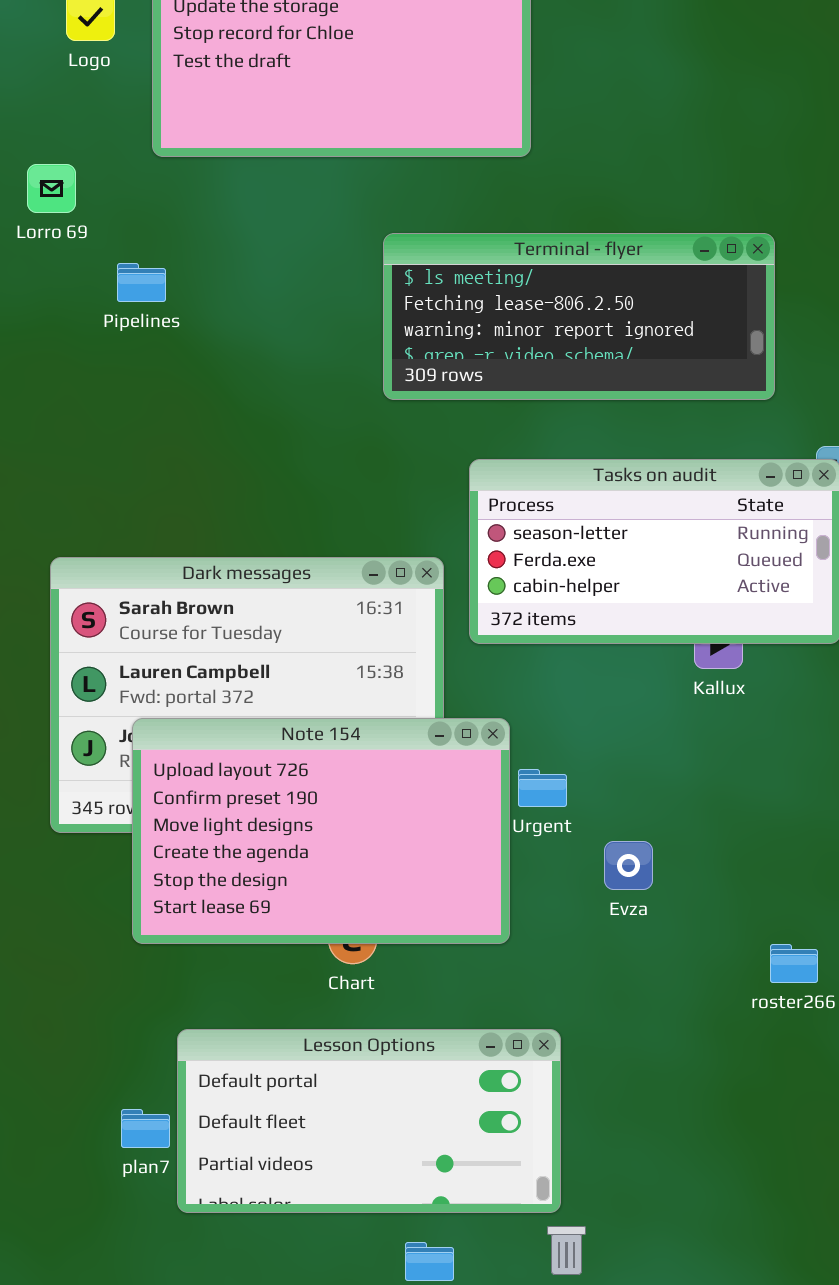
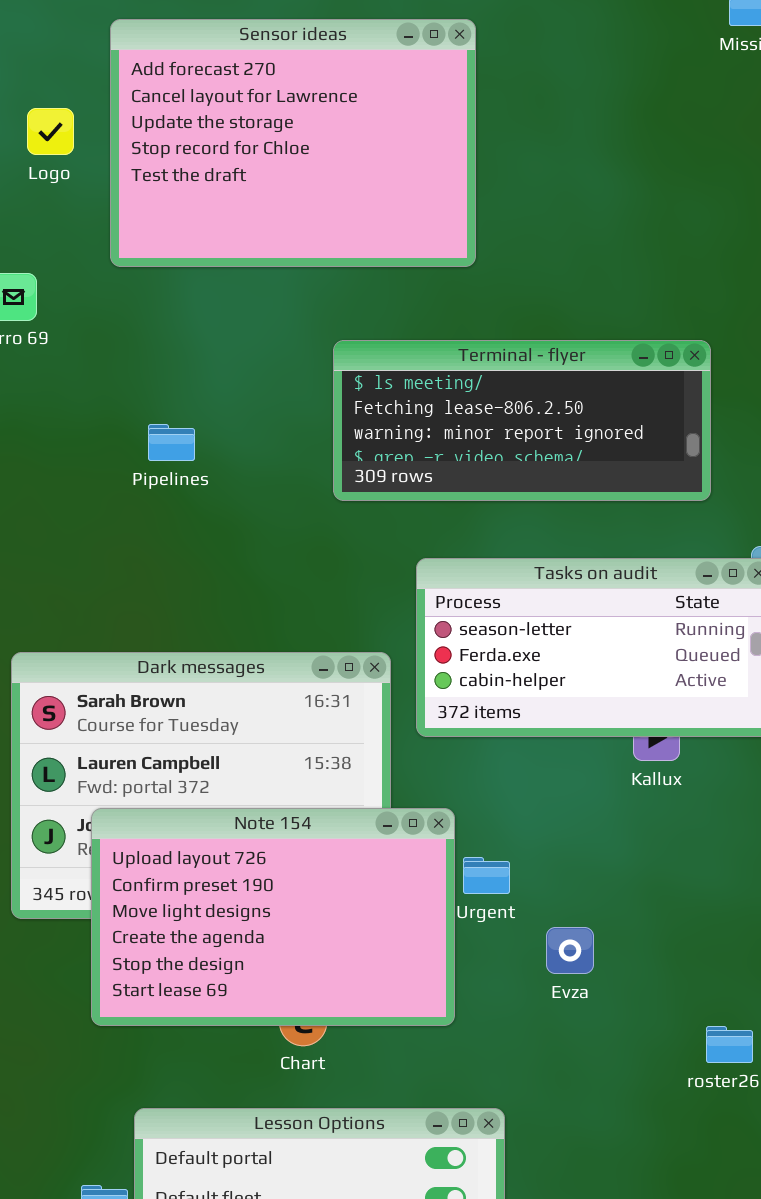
Pipelines: [117,263,166,302] -> [148,424,195,461], moved

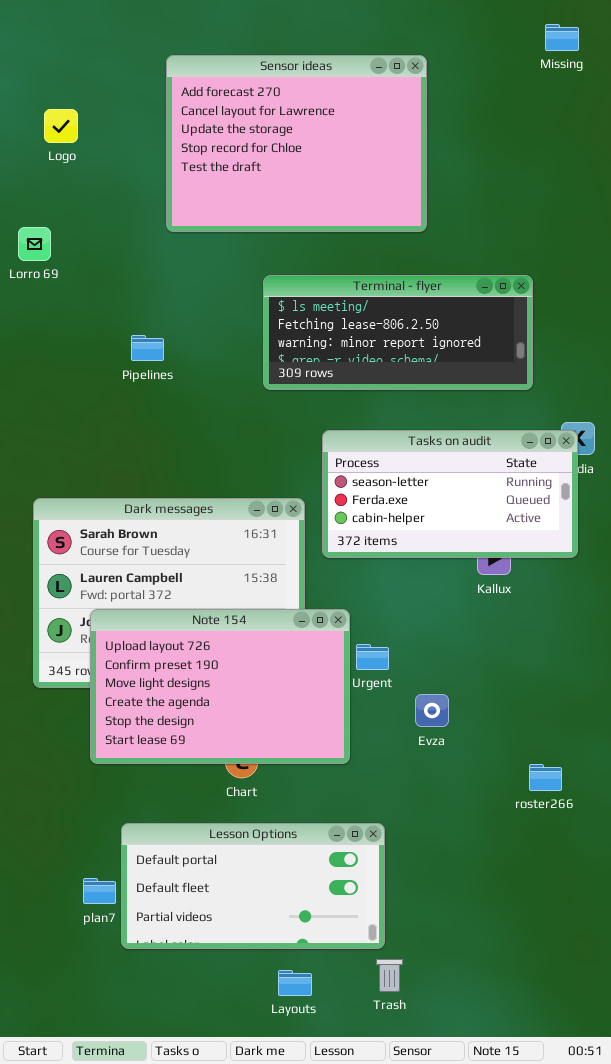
Sensor ideas: [110,19,476,267] -> [166,55,427,232], moved

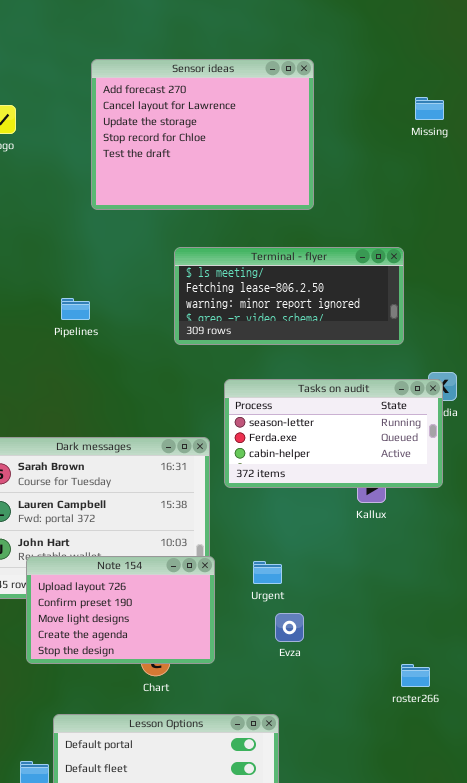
Missing: [545,24,579,51] -> [415,97,444,120], moved
Note 154: [90,609,350,764] -> [26,556,215,664], resized
Evza: [415,694,449,727] -> [275,613,304,642], moved

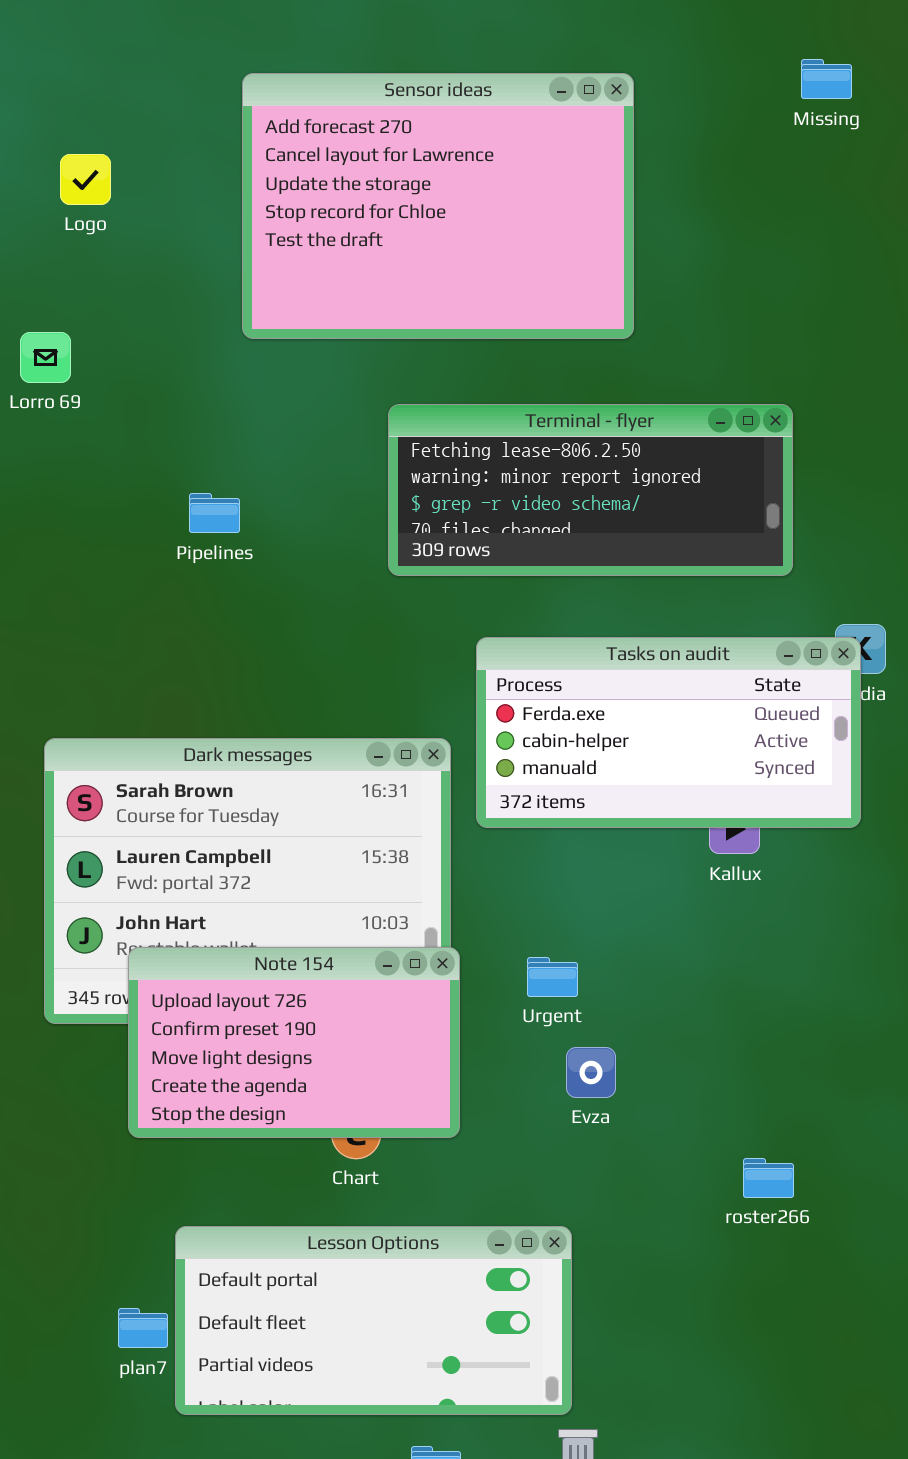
Missing: [415,97,444,120] -> [801,59,852,99], moved
Terminal - flyer: [174,247,404,345] -> [388,404,793,576], scrolled down 1 row
Tasks on audit: [224,379,443,488] -> [476,637,861,828], scrolled down 1 row
roster266: [401,664,430,687] -> [743,1158,794,1198], moved

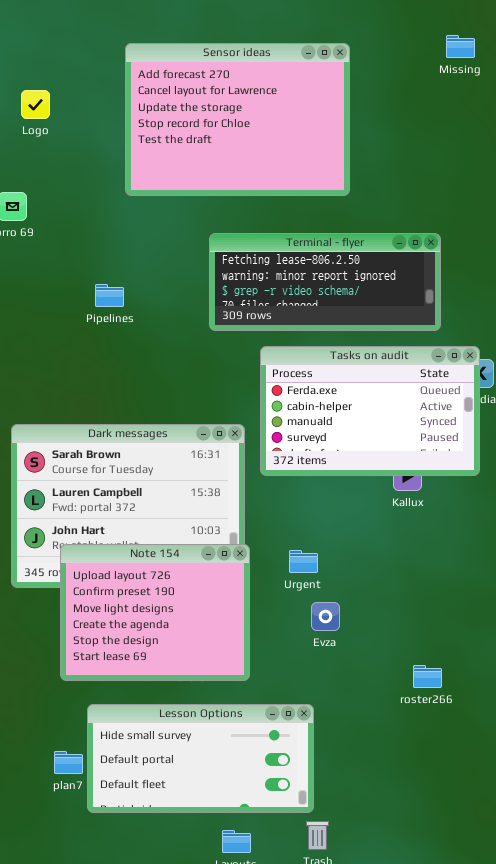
Tasks on audit: [476,637,861,828] -> [260,346,480,476], resized
Note 154: [128,947,460,1138] -> [60,544,250,681], resized
Lesson Options: [175,1226,572,1415] -> [87,704,314,813], scrolled up 1 row

